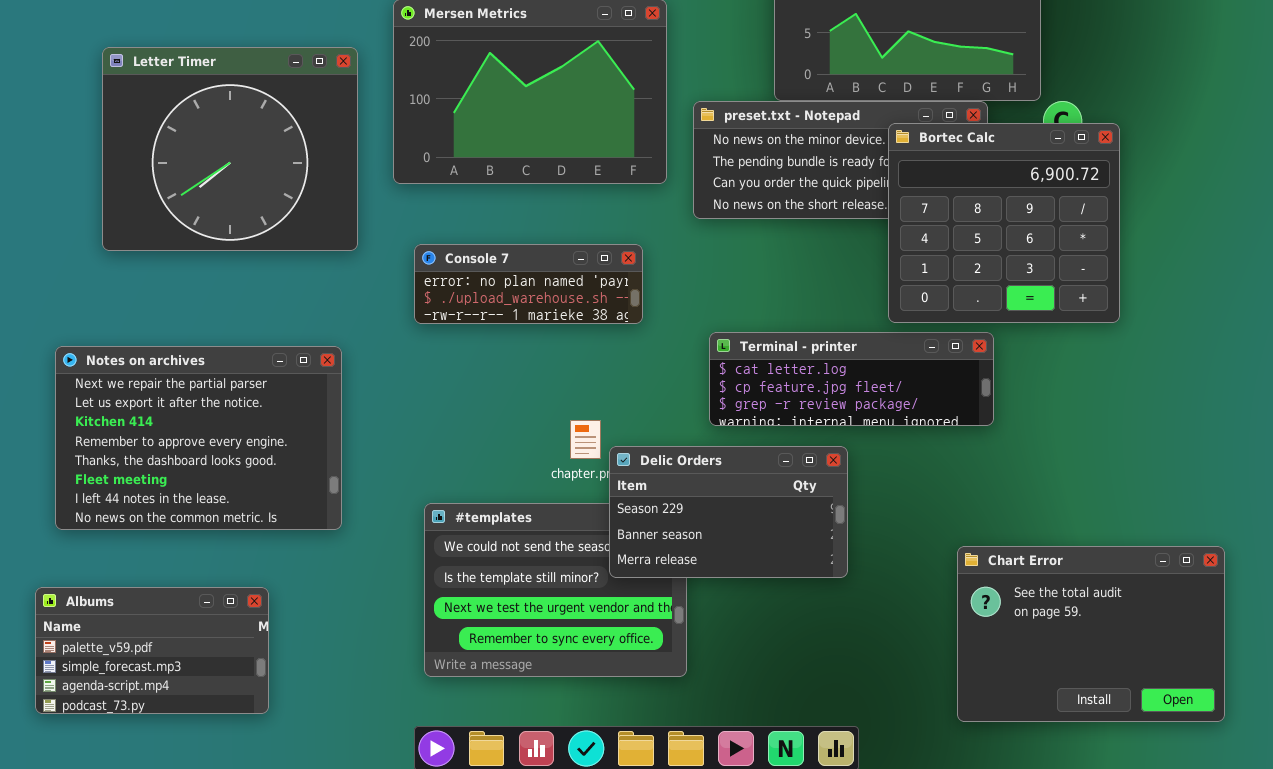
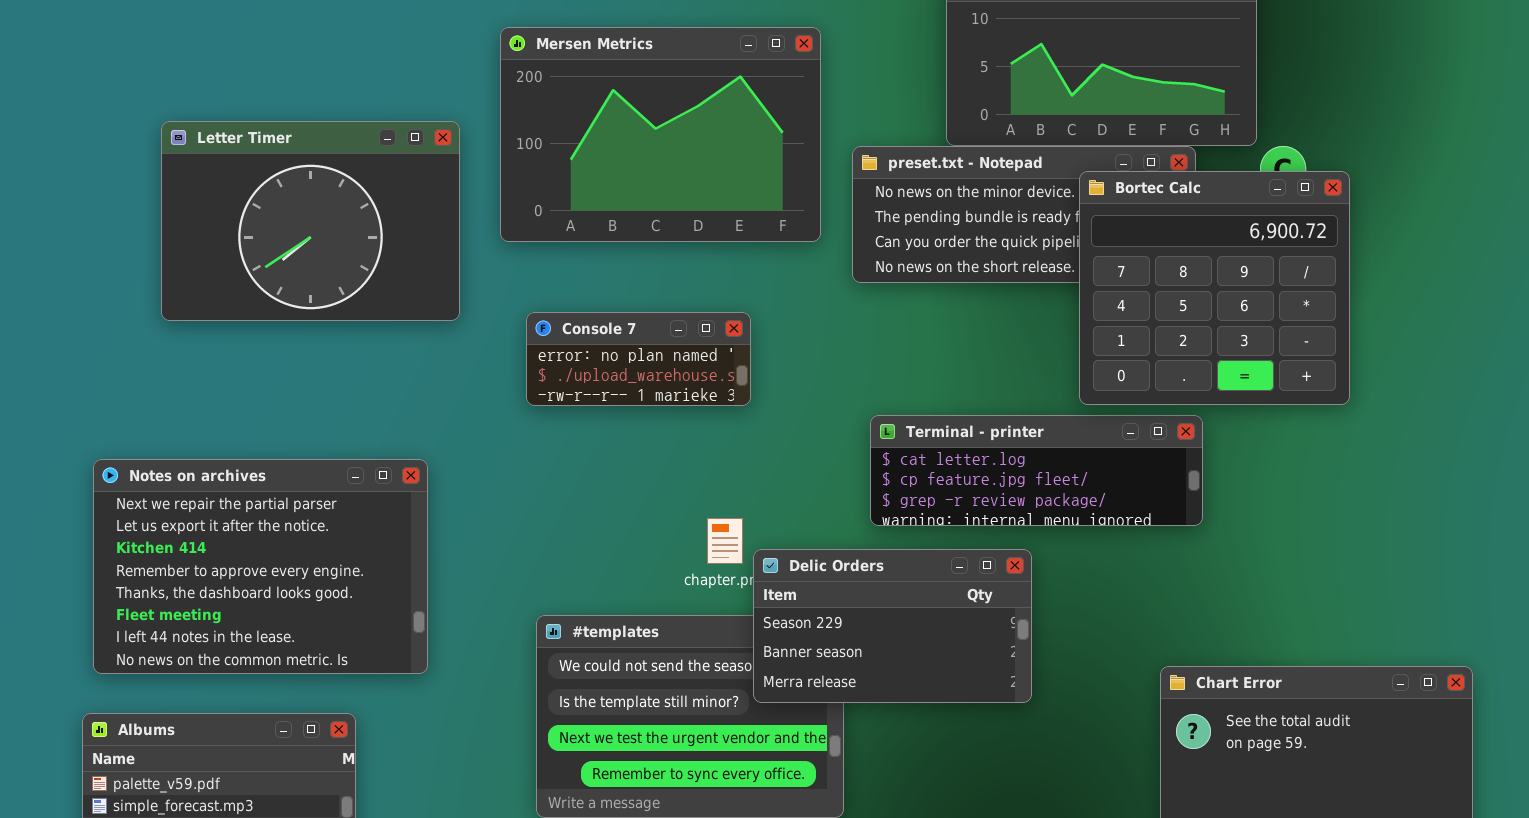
Letter Timer: [102,47,358,251] -> [161,121,460,321], resized
Console 7: [414,244,643,324] -> [526,312,751,406], resized
Notes on archives: [55,346,342,530] -> [93,459,428,674], moved

